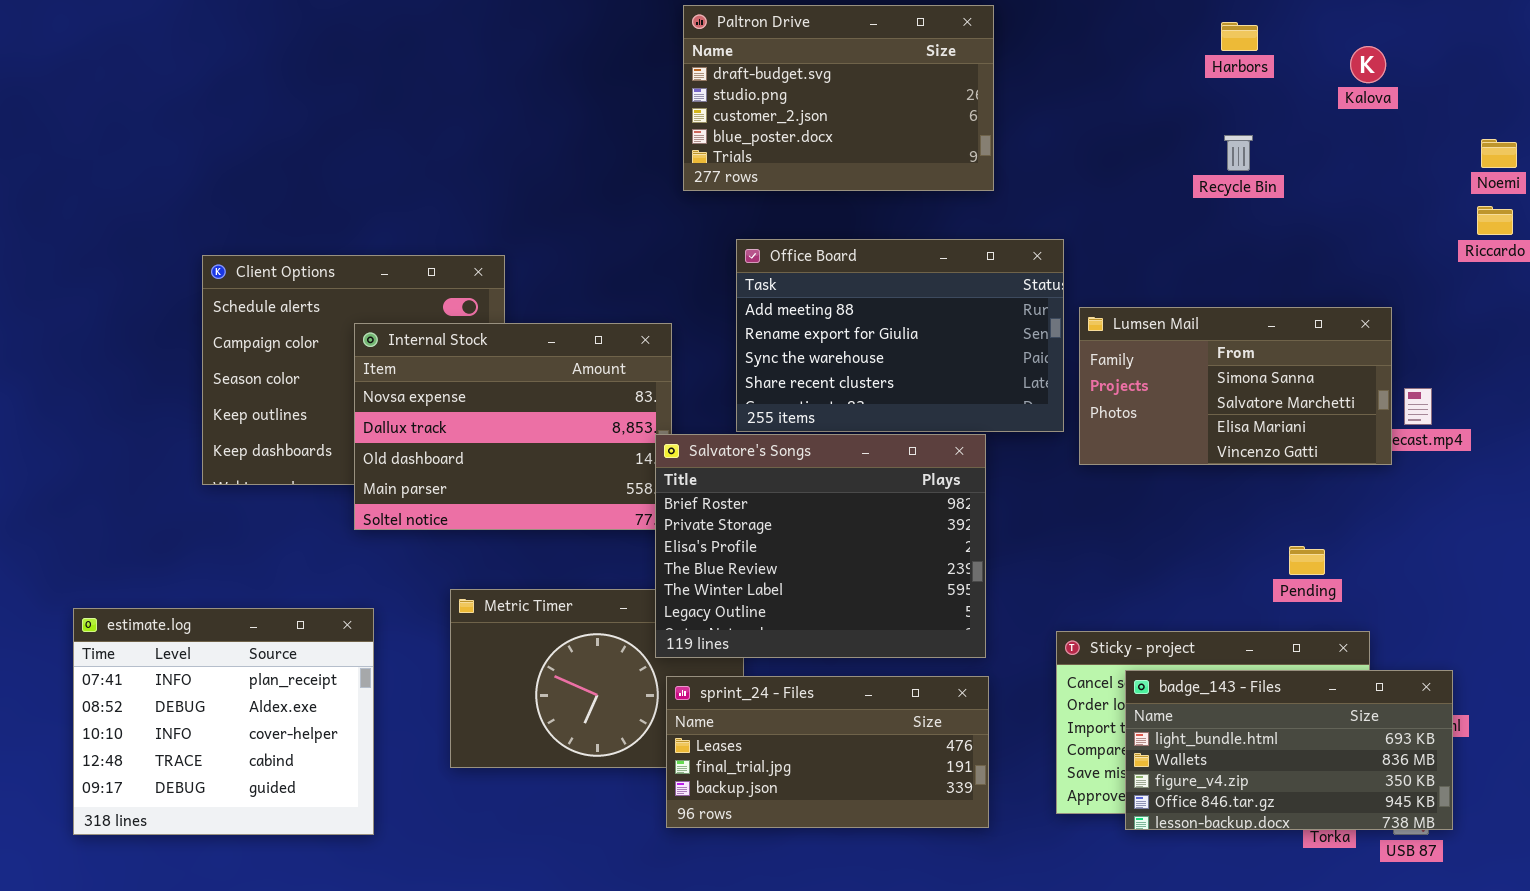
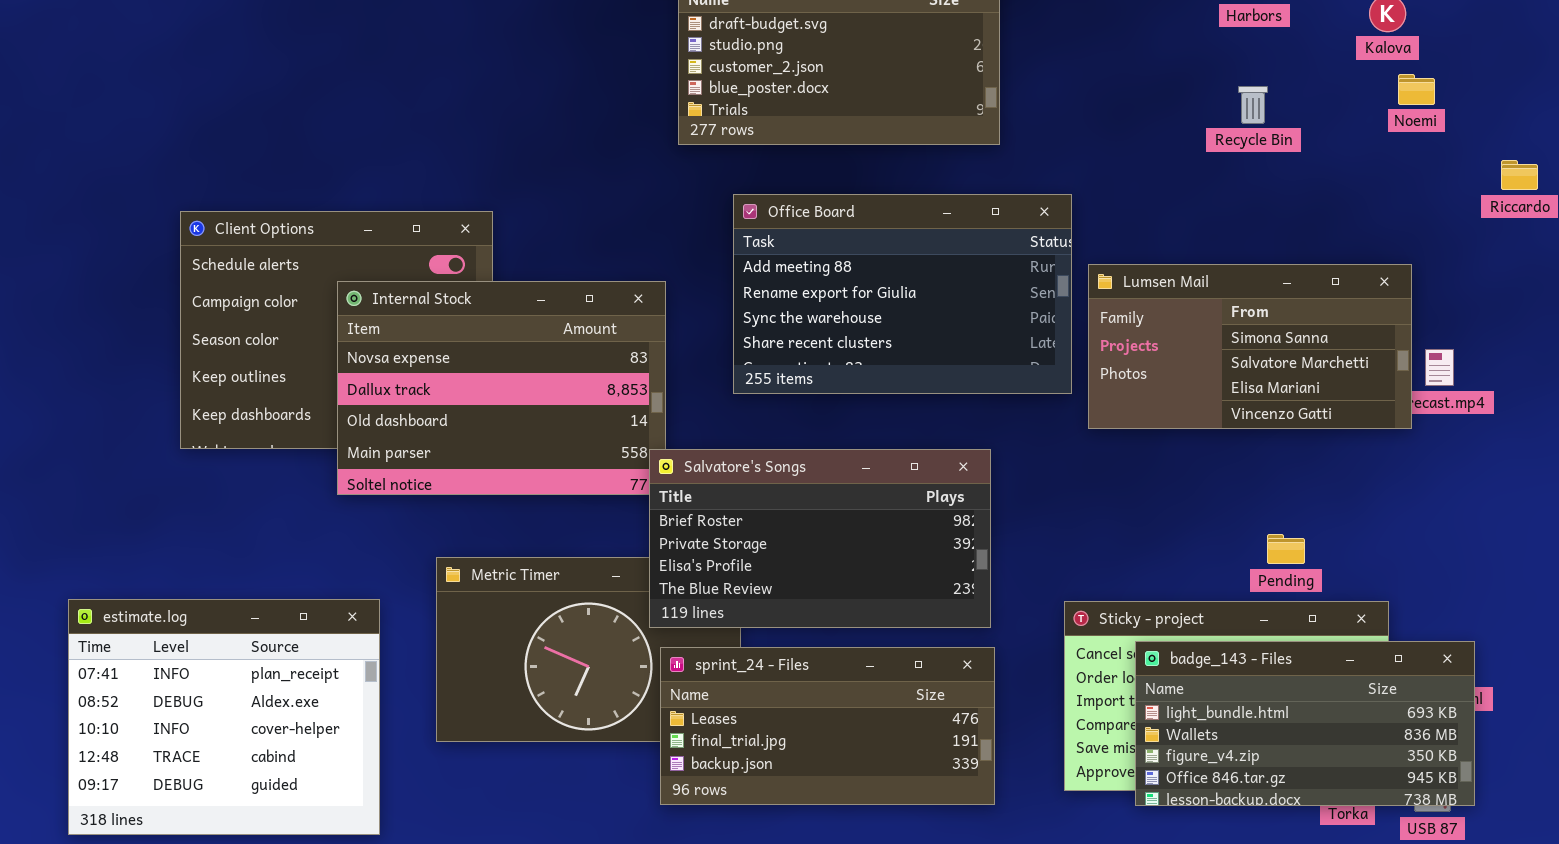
Noemi: [1481,139,1517,168] -> [1398,74,1435,105], moved
Salvatore's Songs: [655,434,986,658] -> [649,449,991,628], resized
Pending: [1289,546,1325,575] -> [1267,534,1305,564], moved
estimate.log: [73,608,374,835] -> [68,599,380,835], moved

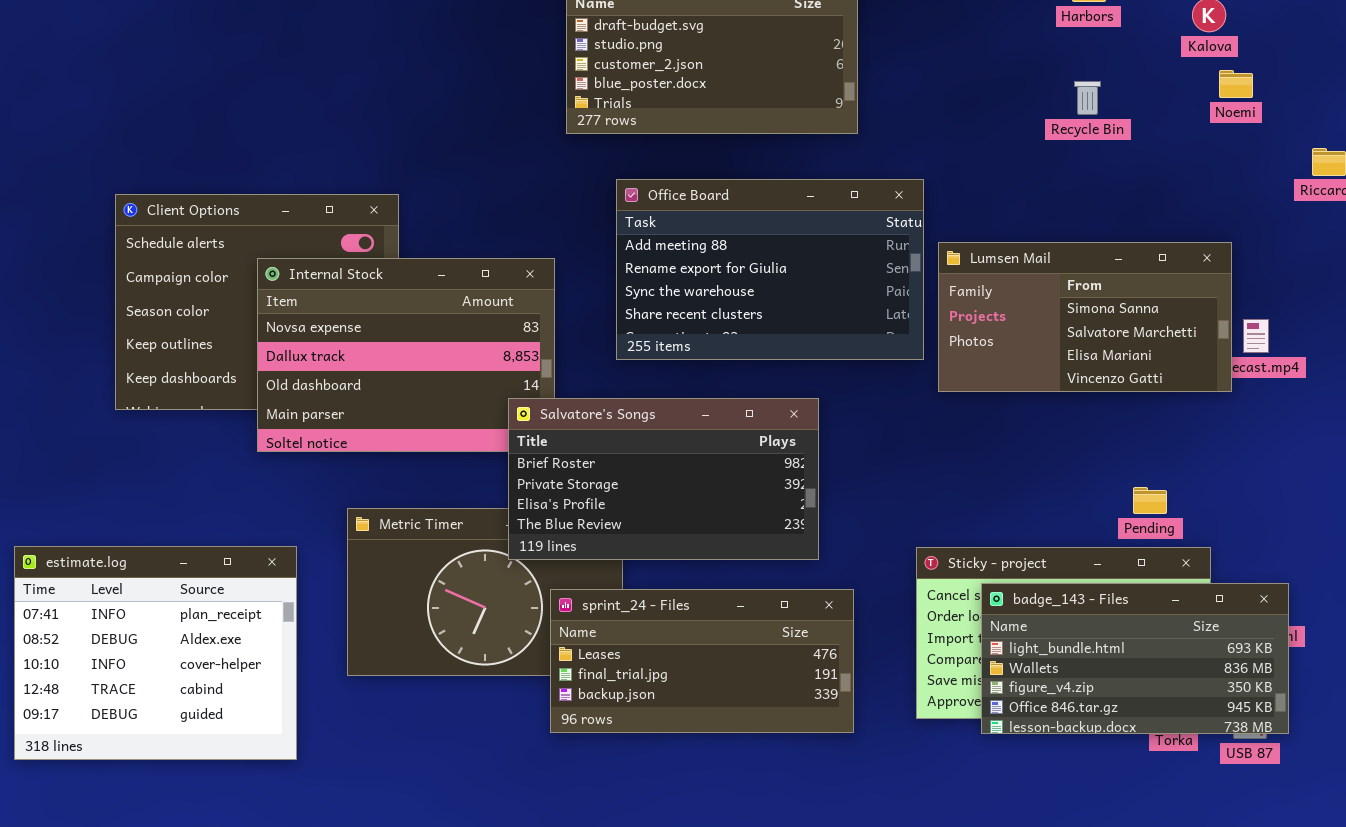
Salvatore's Songs: [649,449,991,628] -> [508,398,819,560], moved
Pending: [1267,534,1305,564] -> [1133,487,1167,514], moved

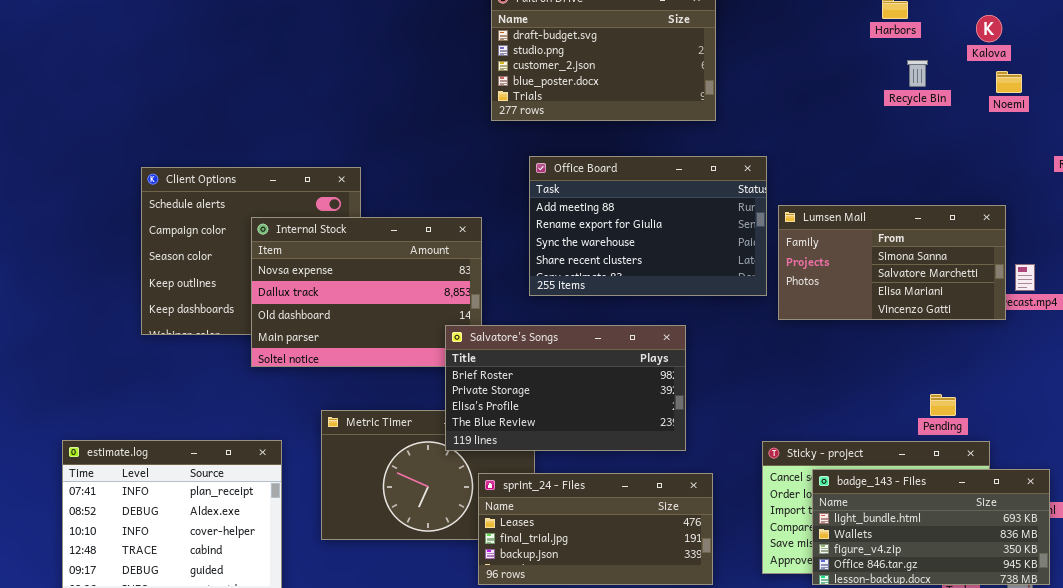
Recycle Bin: [1074,81,1101,115] -> [907,60,928,87], moved

